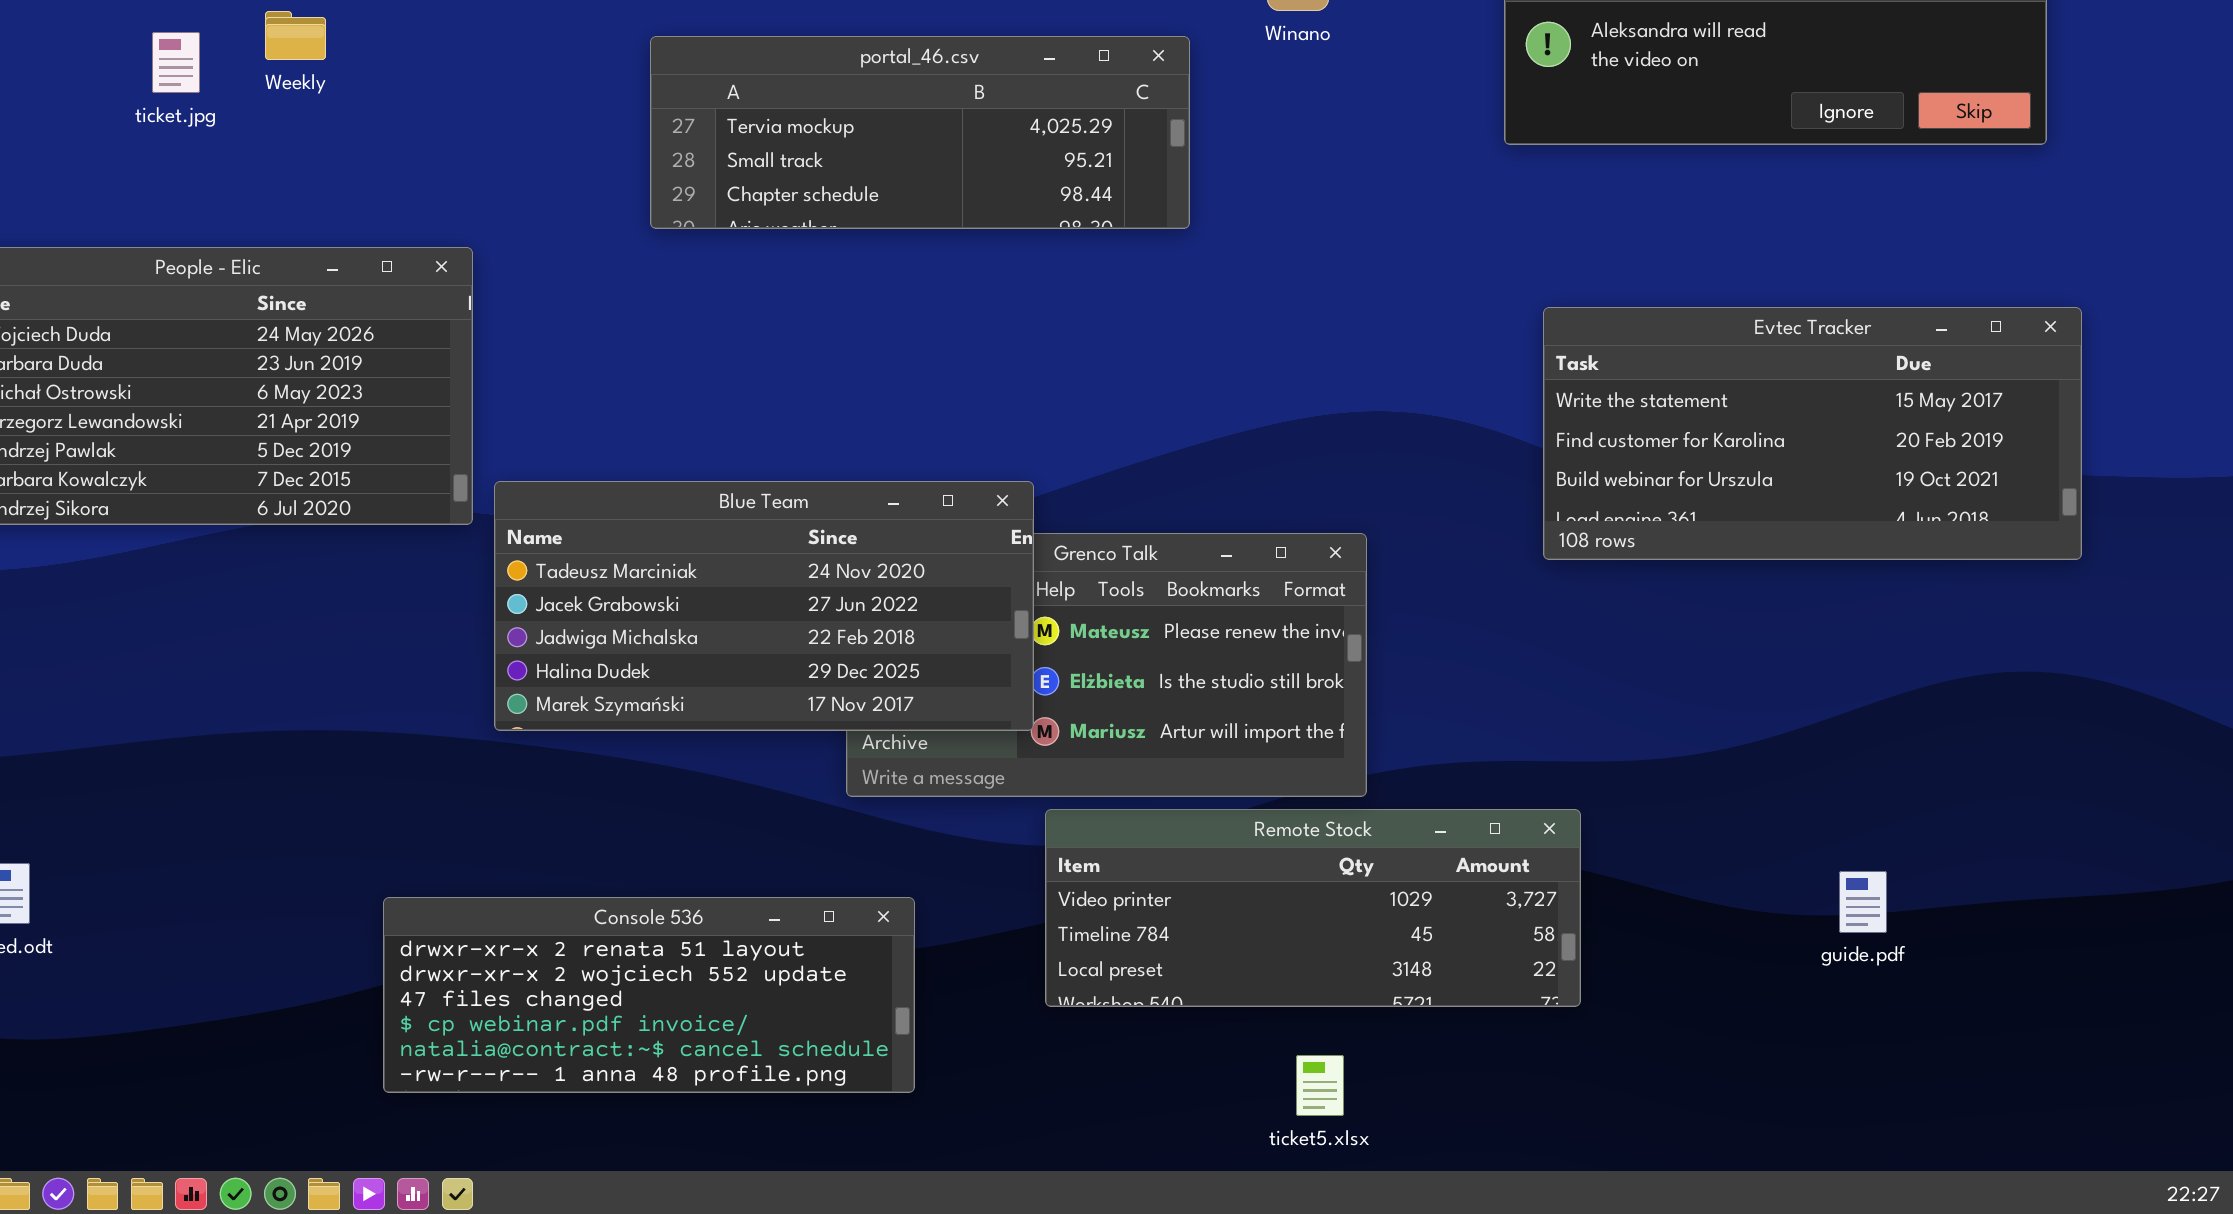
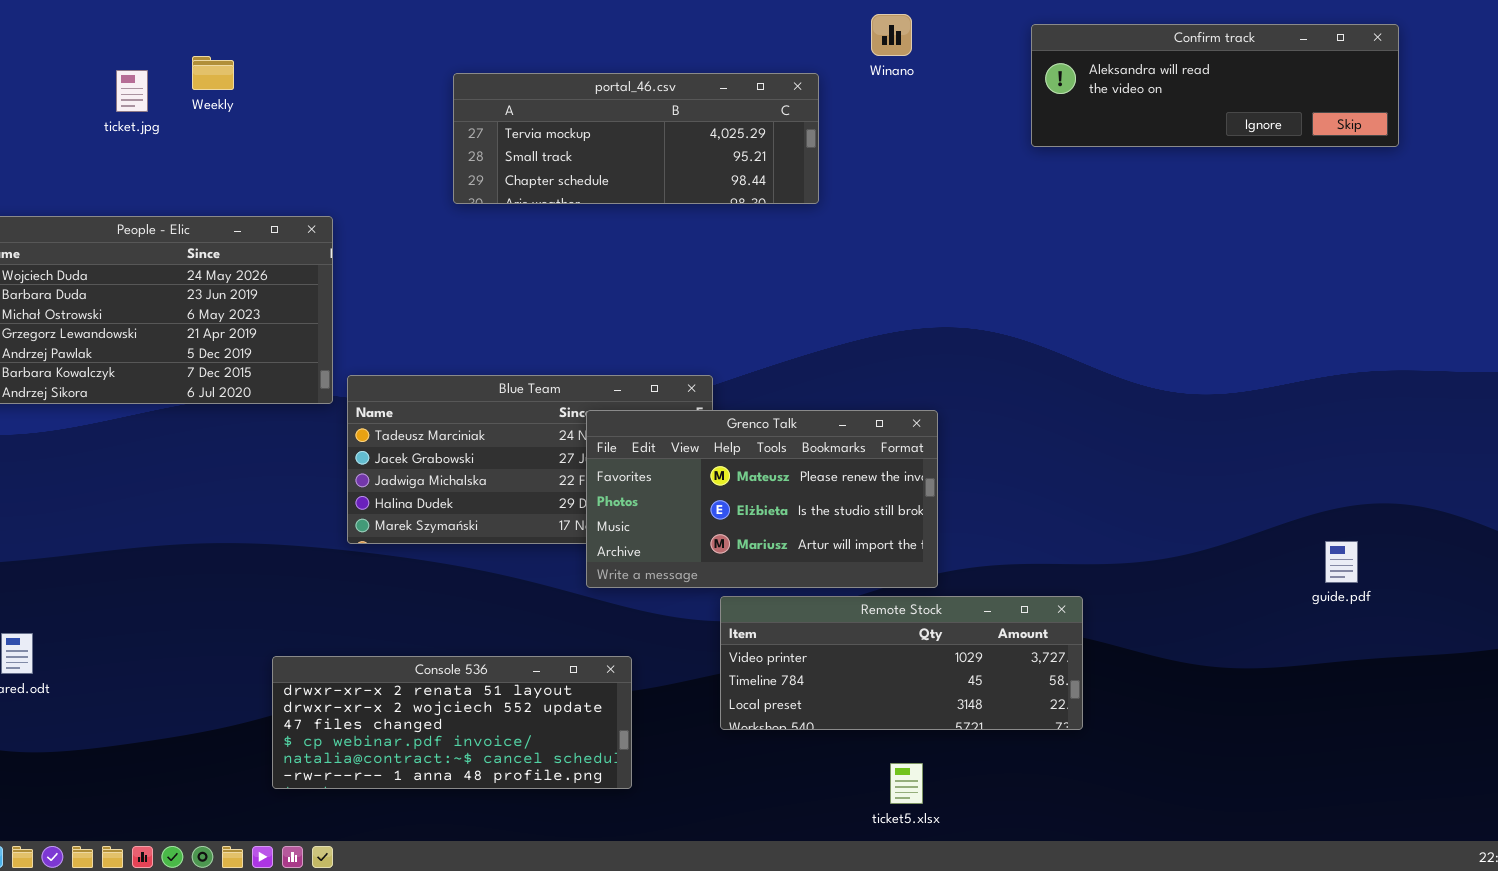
Evtec Tracker: [1543,307,2082,560] -> none, closed
Grenco Talk: [846,533,1367,797] -> [586,410,938,588], raised
guide.pdf: [1839,871,1887,933] -> [1325,541,1358,583], moved

